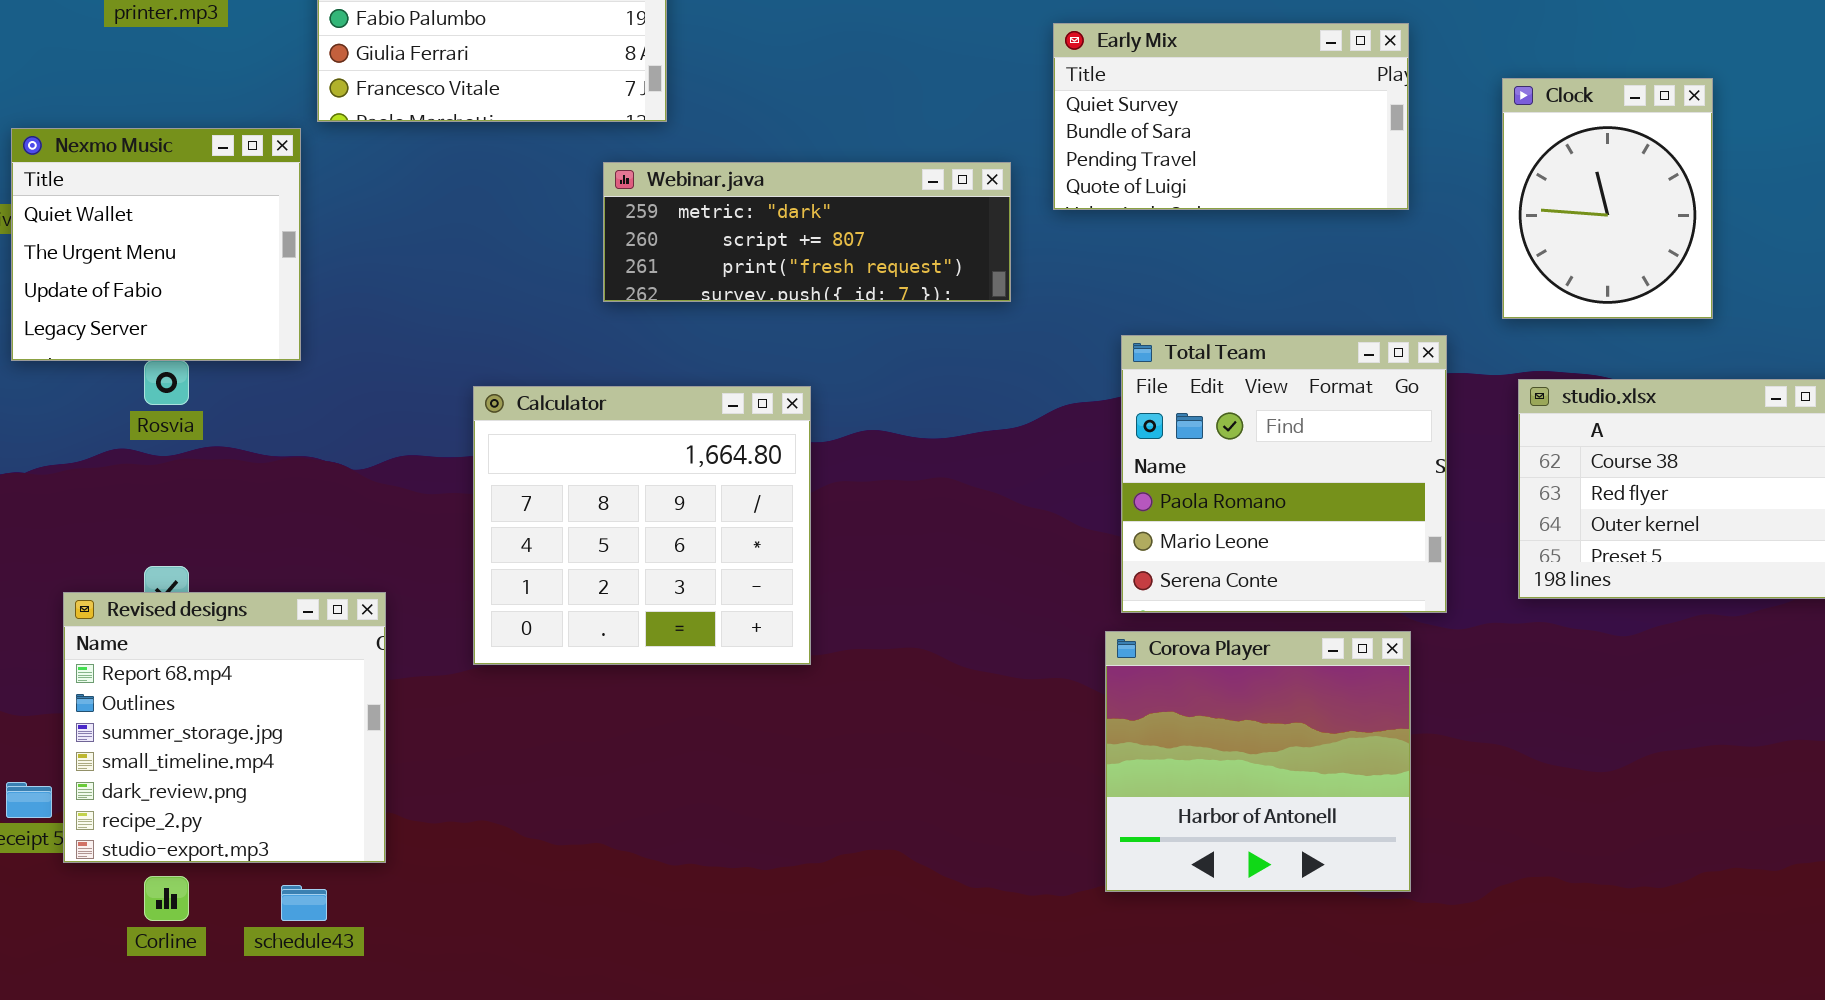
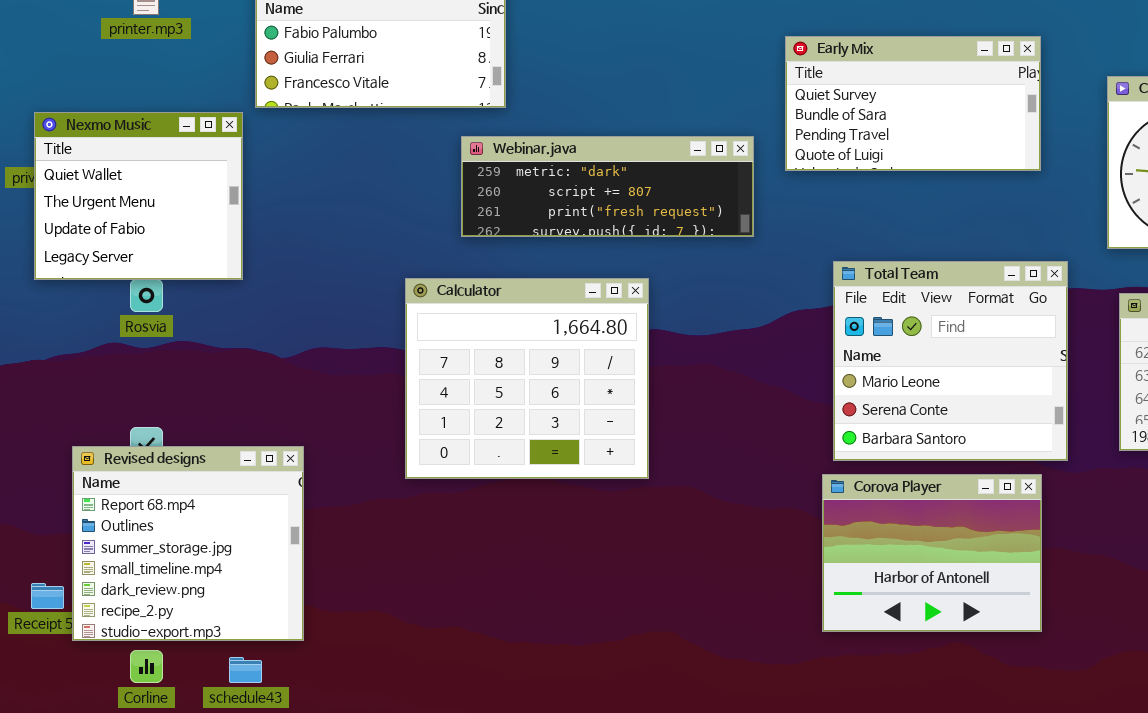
Total Team: [1121,335,1447,613] -> [833,261,1068,461], scrolled down 1 row
Calculator: [473,386,811,665] -> [405,278,649,479], moved
Corova Player: [1105,631,1411,892] -> [822,474,1042,632], resized

